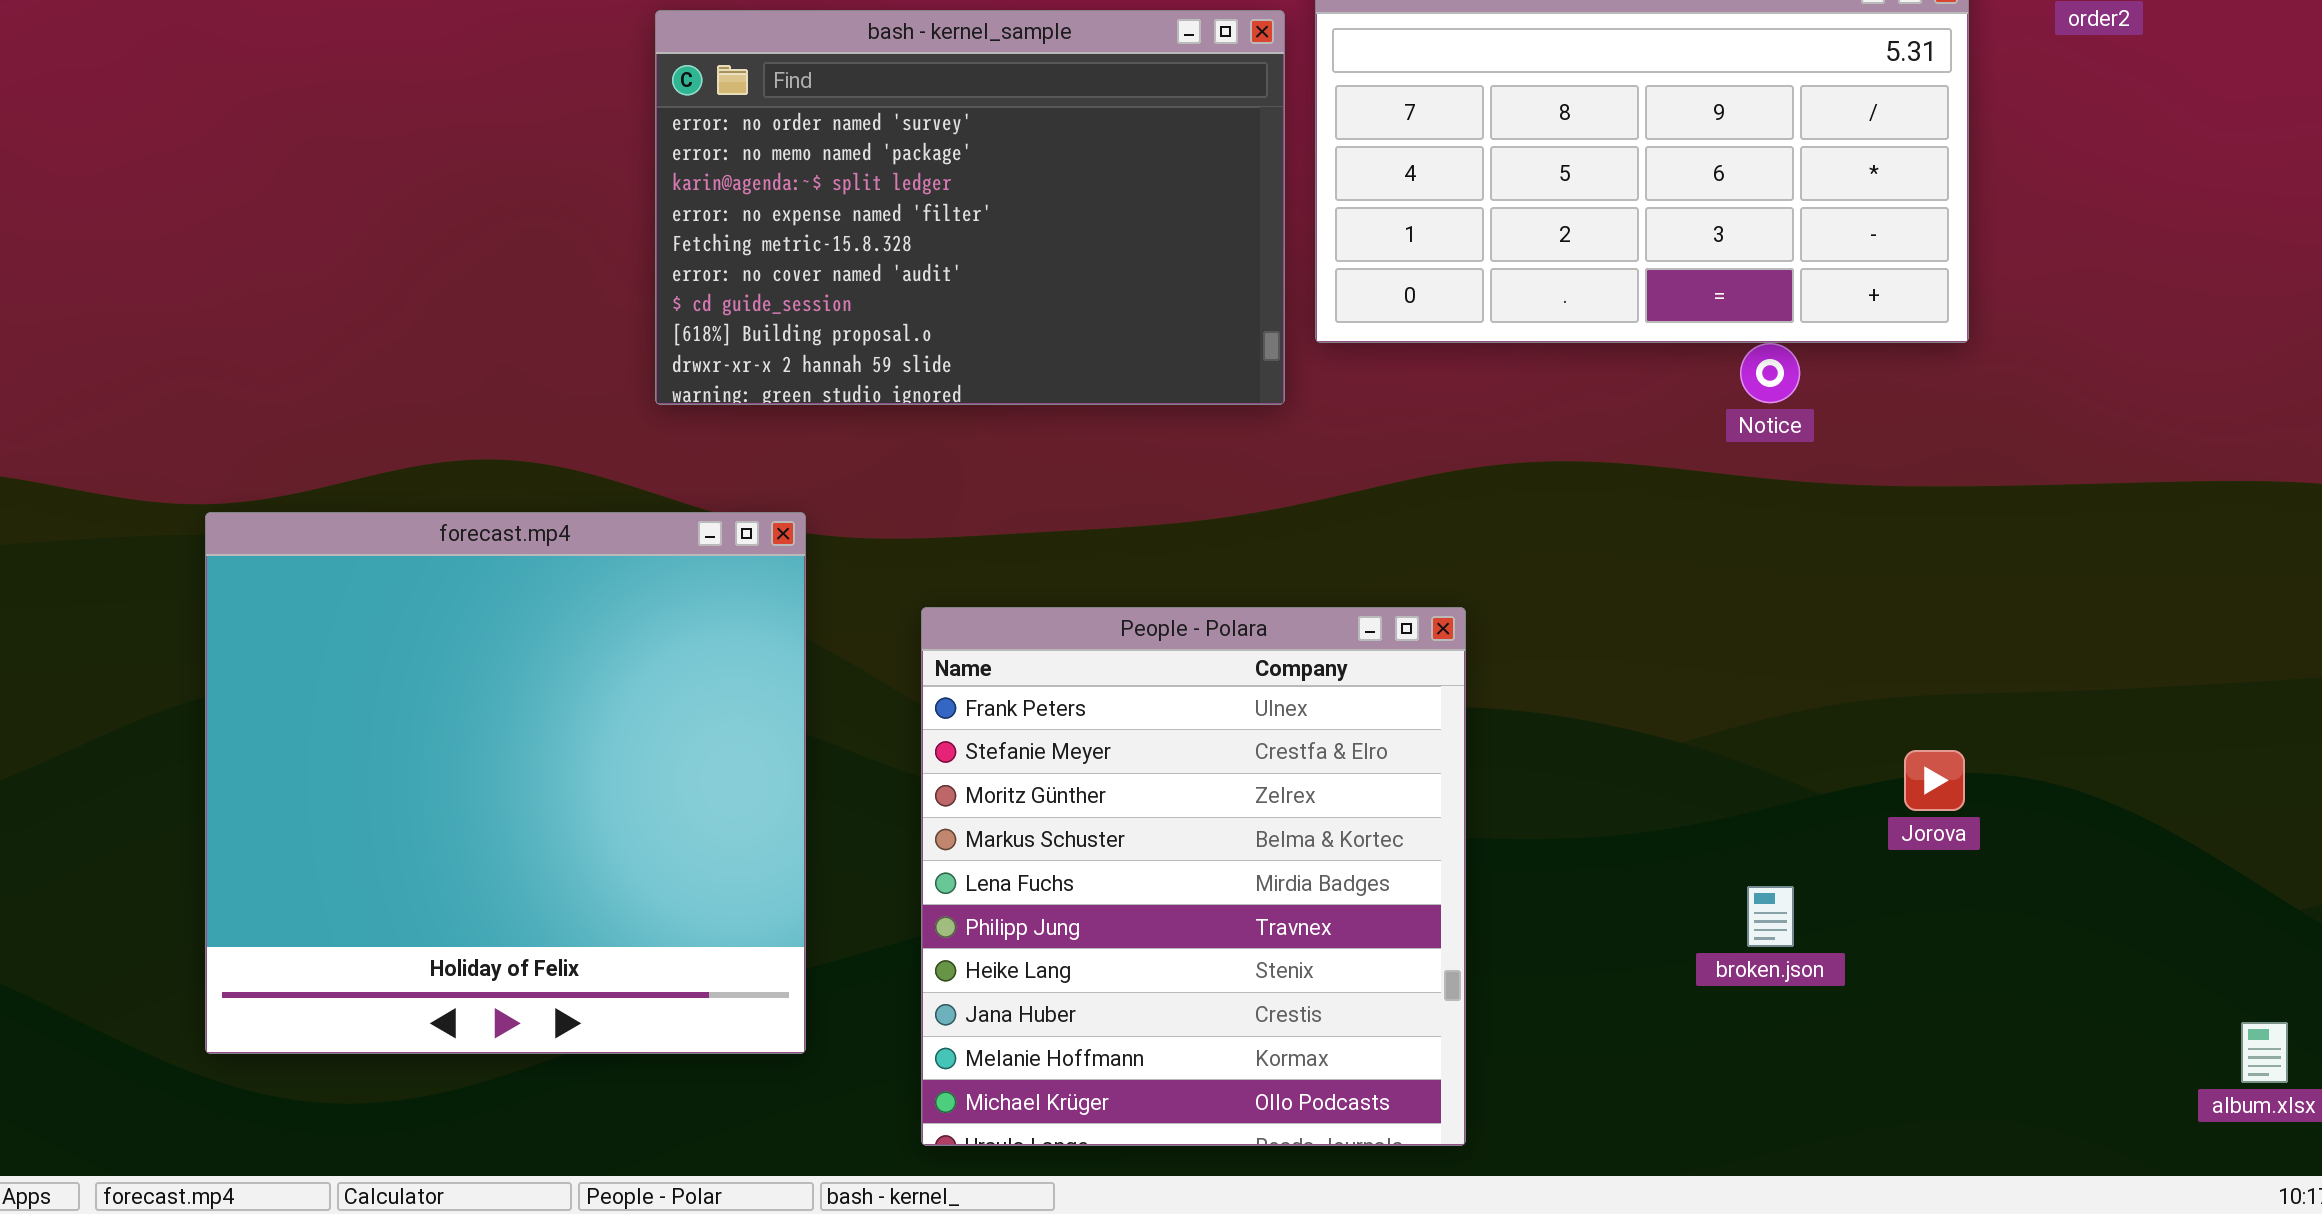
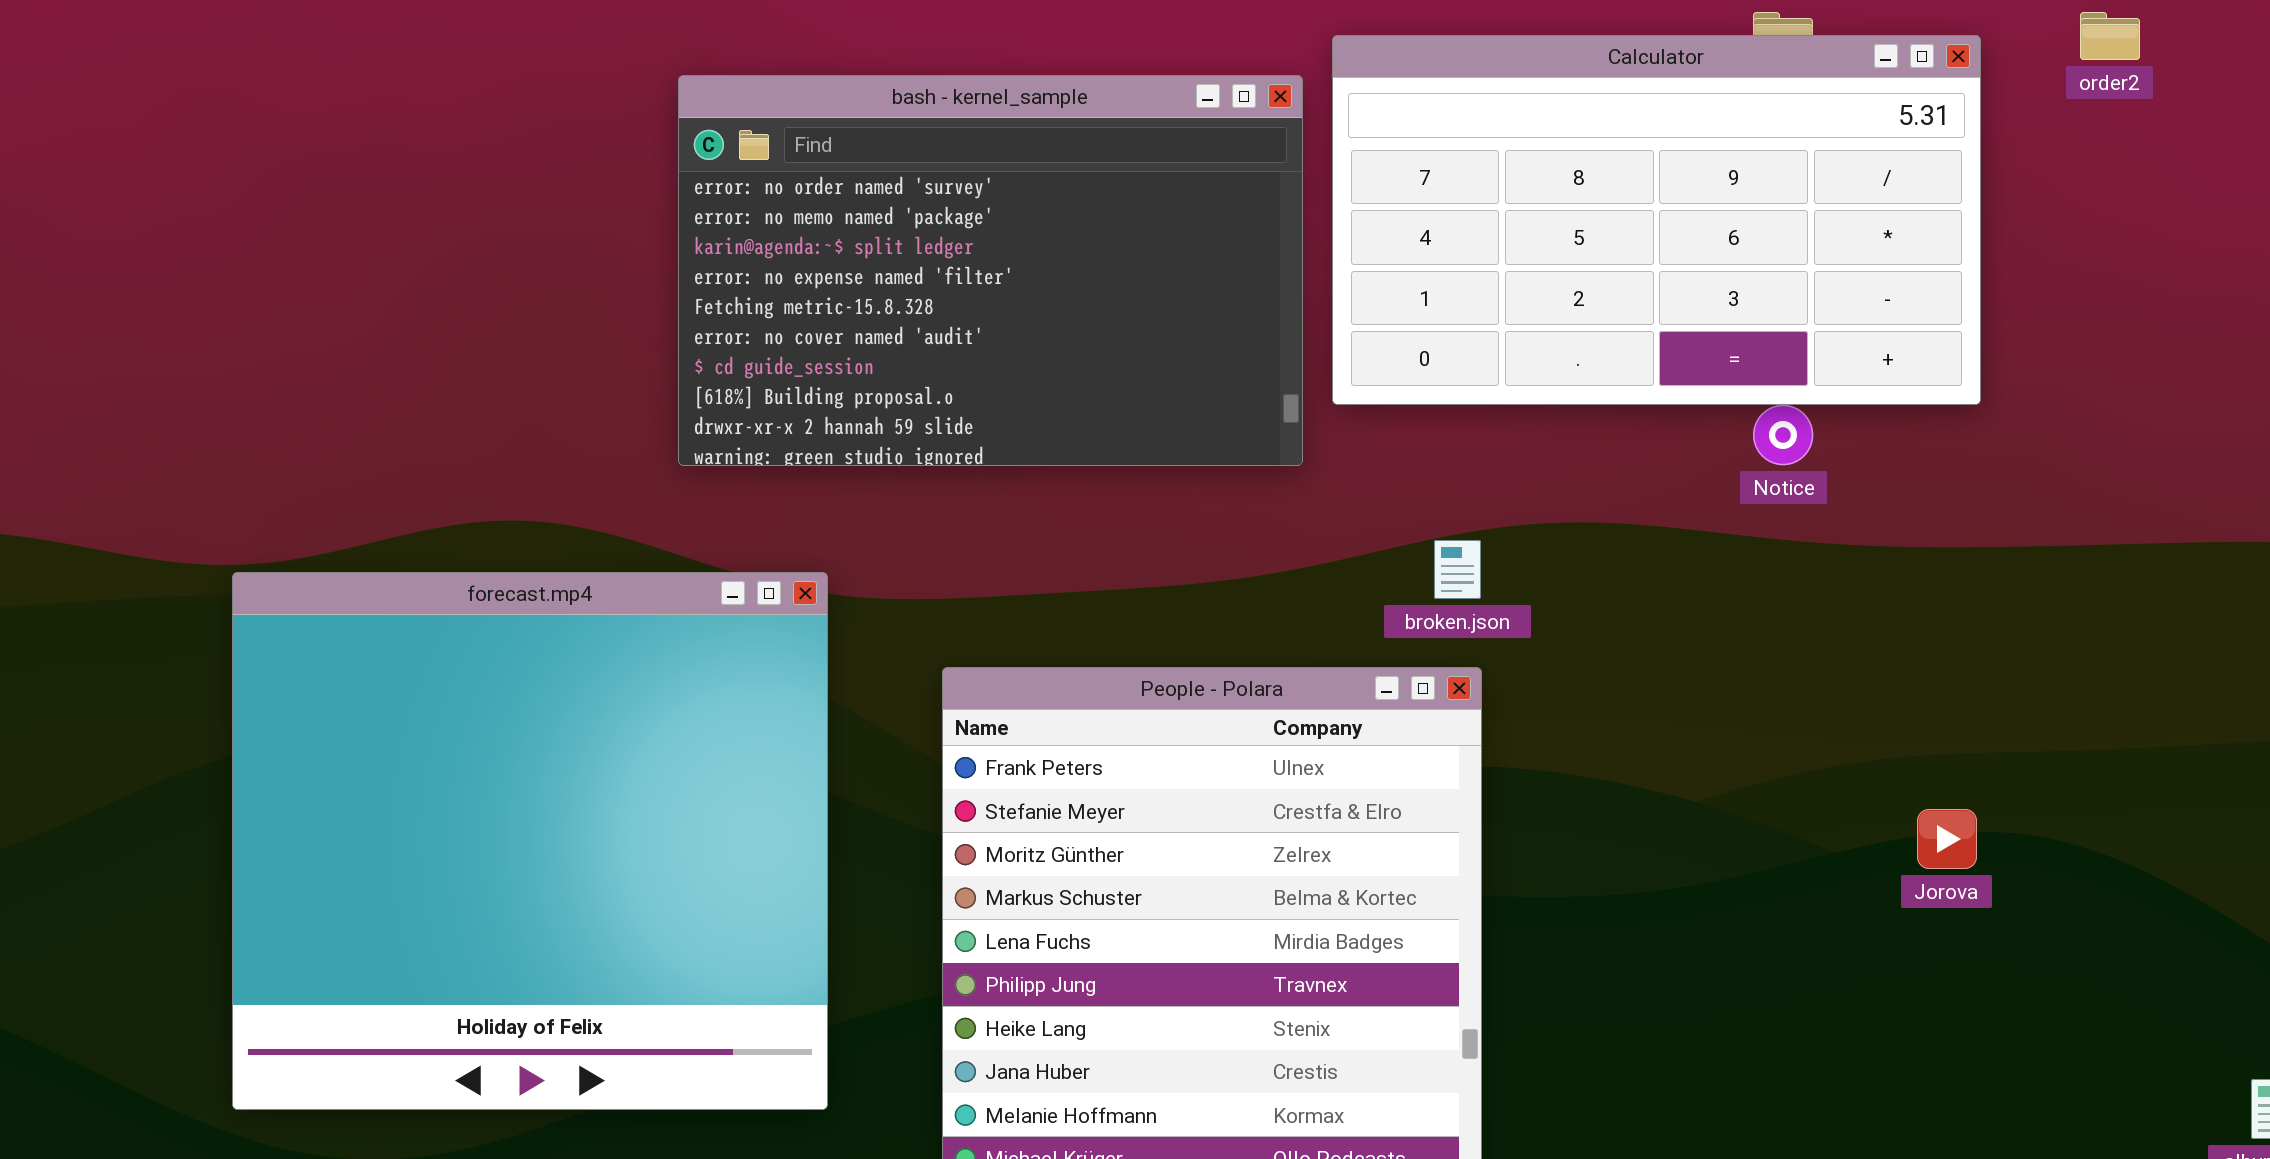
broken.json: [1747,886,1794,947] -> [1434,540,1481,599], moved

